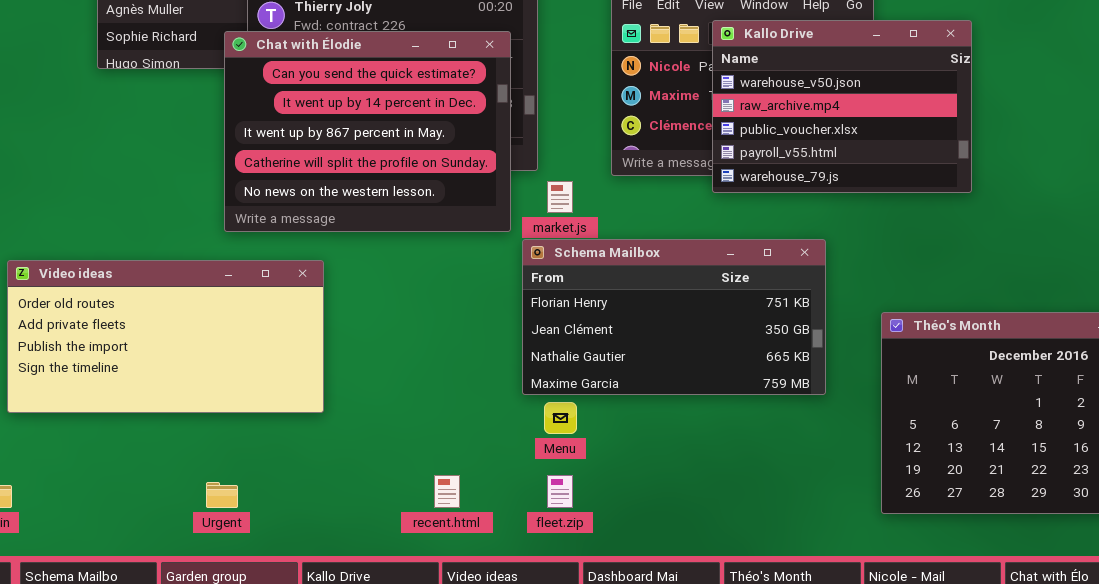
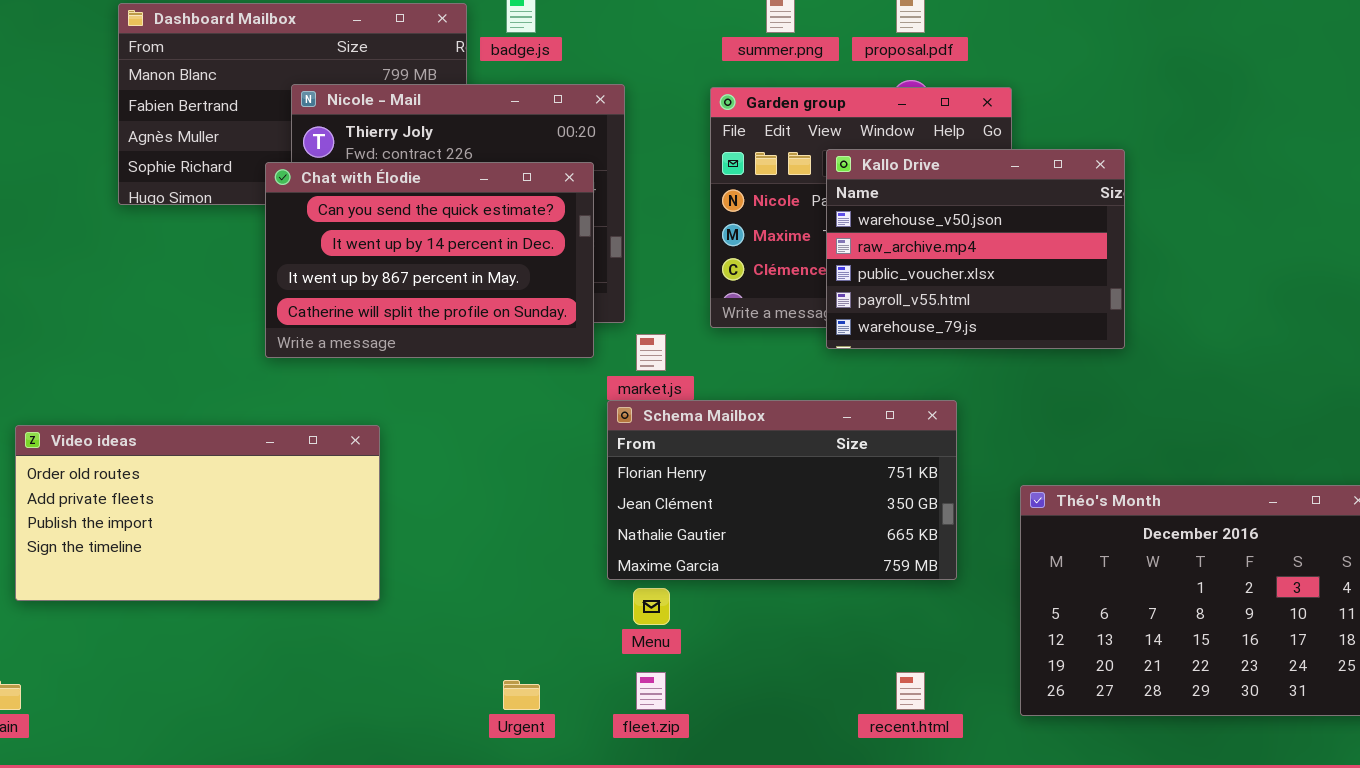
Chat with Élodie: [224,31,511,232] -> [265,162,594,358], resized
recent.html: [434,475,460,508] -> [896,672,925,710], moved
Urgent: [206,482,238,508] -> [503,680,540,710], moved

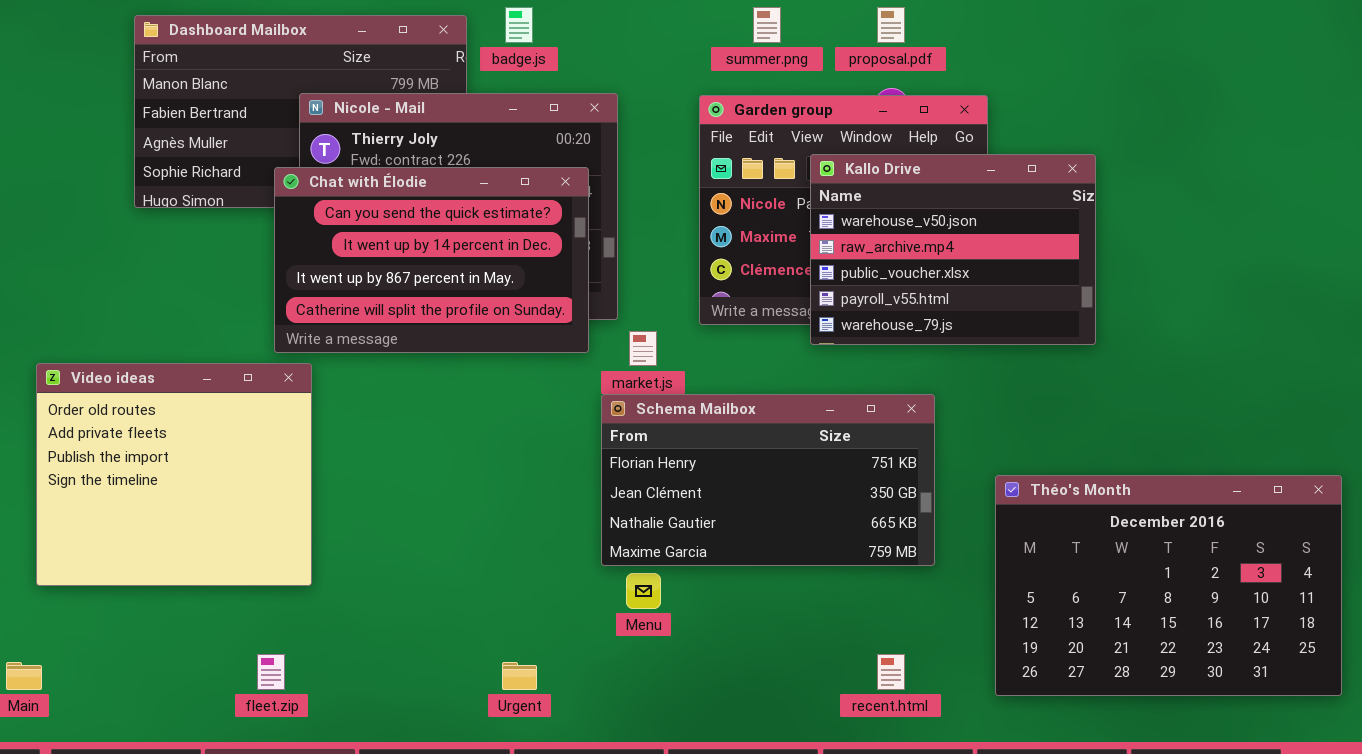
Video ideas: [15,425,380,601] -> [36,363,312,586], resized
fleet.zip: [636,672,666,710] -> [257,654,285,690], moved

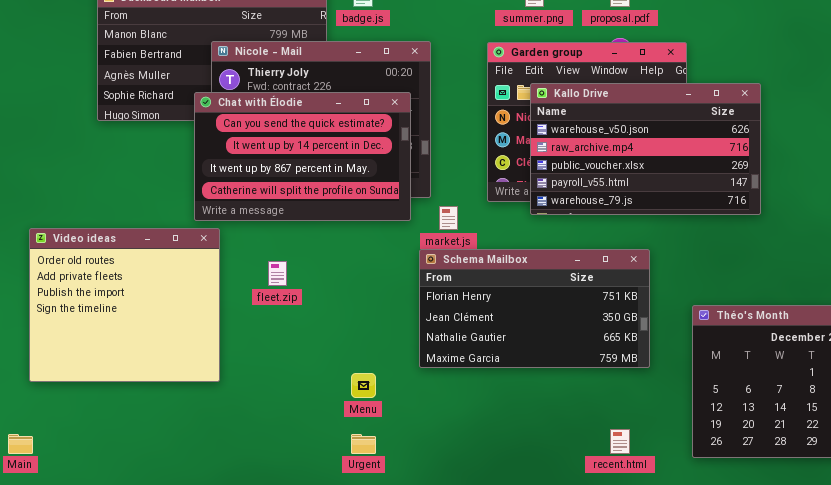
Kallo Drive: [810,154,1096,345] -> [530,83,761,215], resized
Menu: [626,573,661,609] -> [351,373,376,398], moved
fleet.zip: [257,654,285,690] -> [268,261,287,286], moved

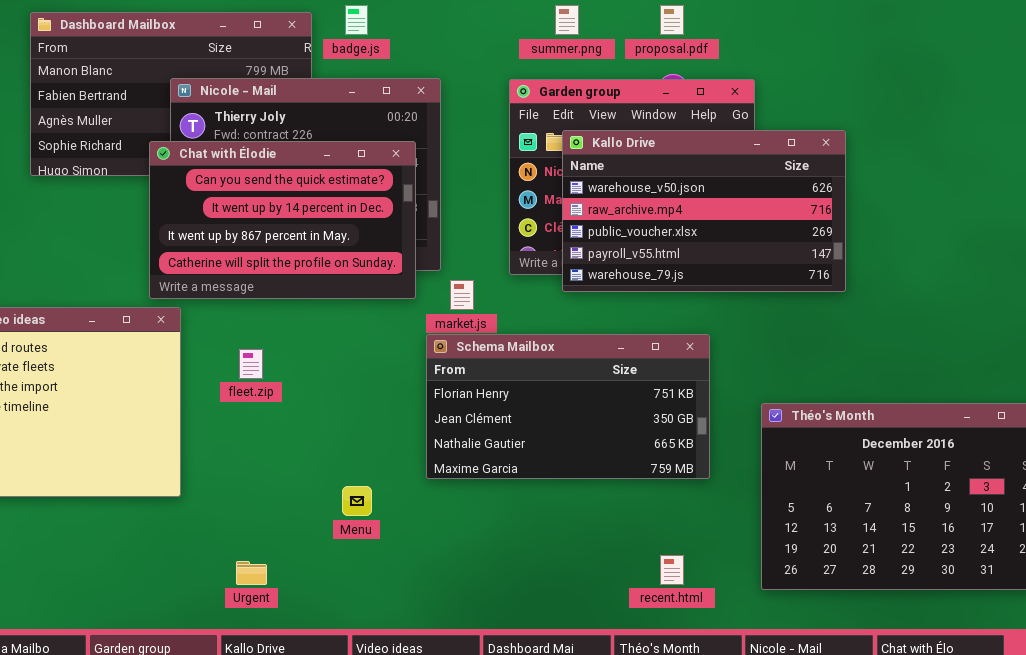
Urgent: [351,434,376,454] -> [236,561,267,585], moved

